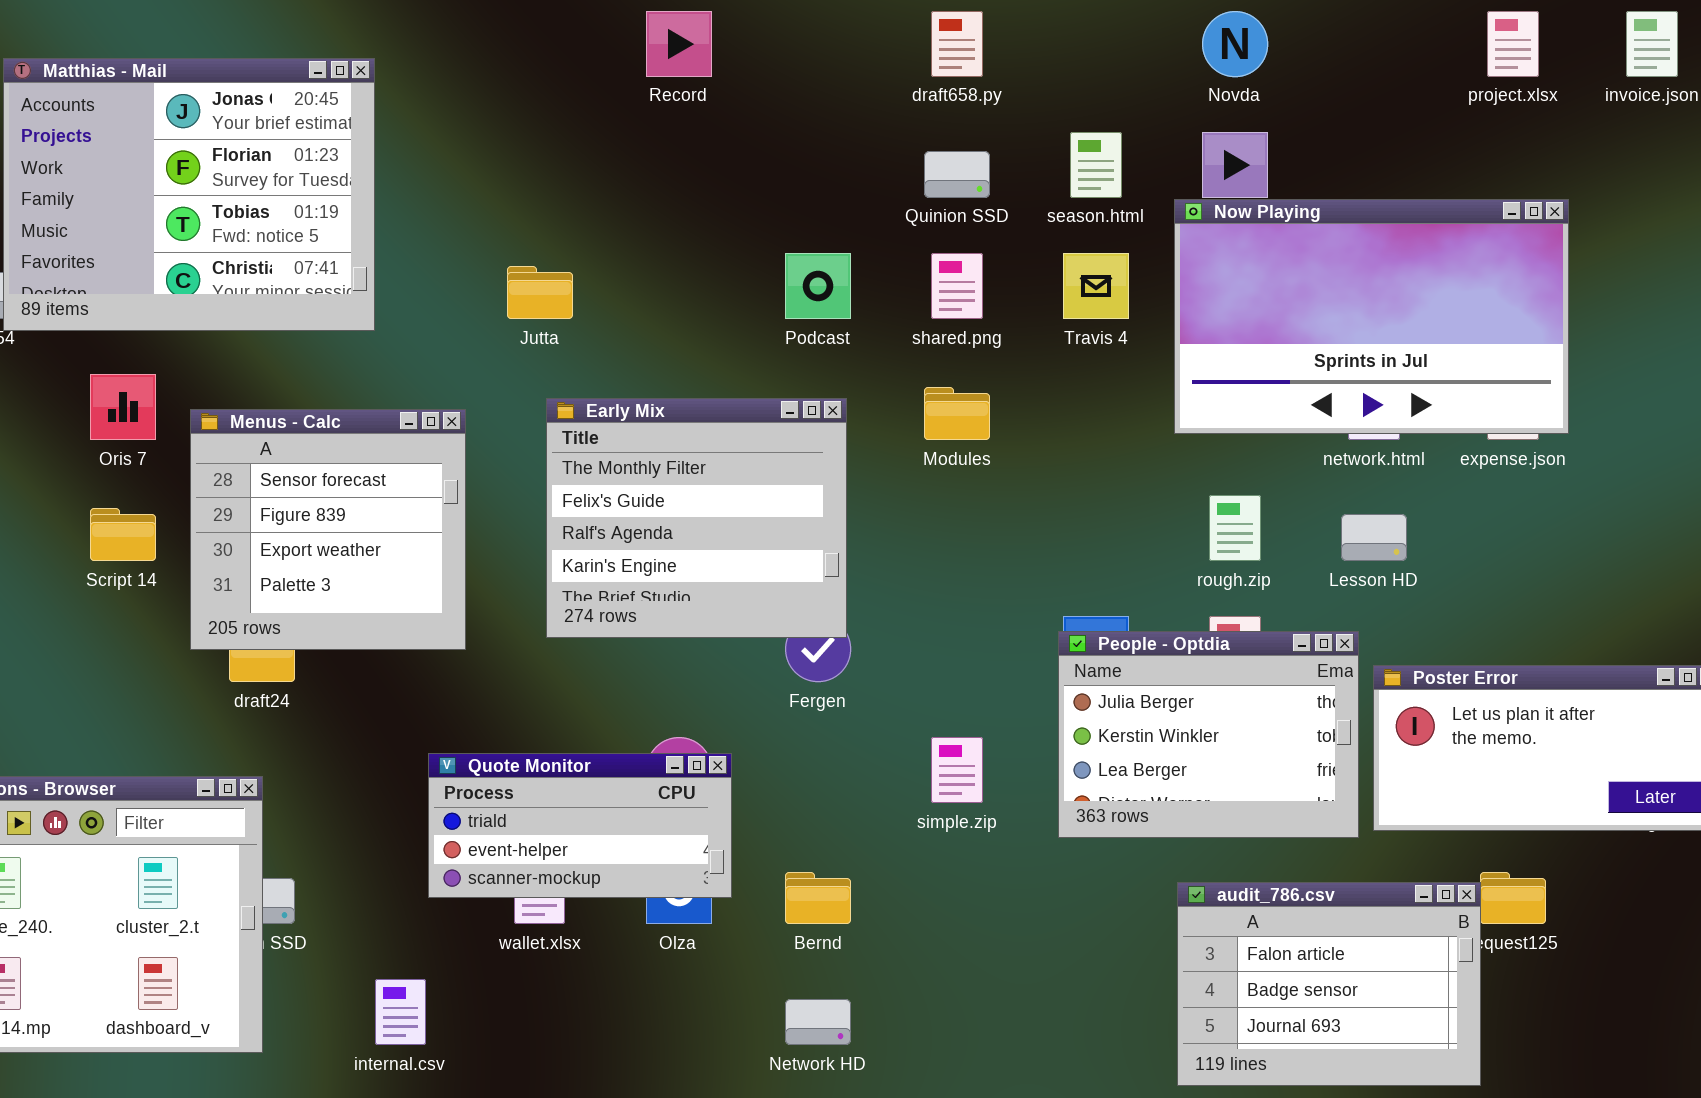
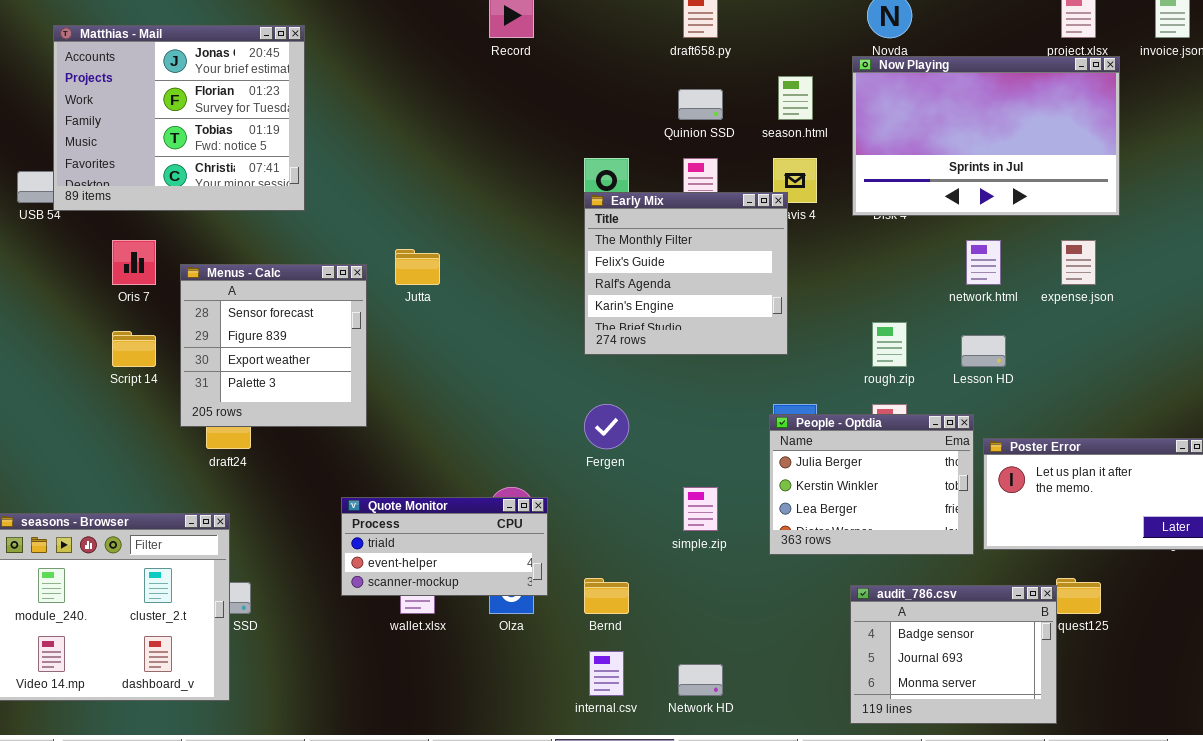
Now Playing: [1174,199,1569,434] -> [852,56,1120,216], moved
Jutta: [507,266,573,319] -> [395,249,440,285], moved
Early Mix: [546,398,847,638] -> [584,192,788,355], moved
audit_786.csv: [1177,882,1481,1086] -> [850,585,1057,724], scrolled down 1 row
internal.csv: [375,979,426,1045] -> [589,651,624,696], moved
Network HD: [785,999,851,1045] -> [678,664,723,696], moved

